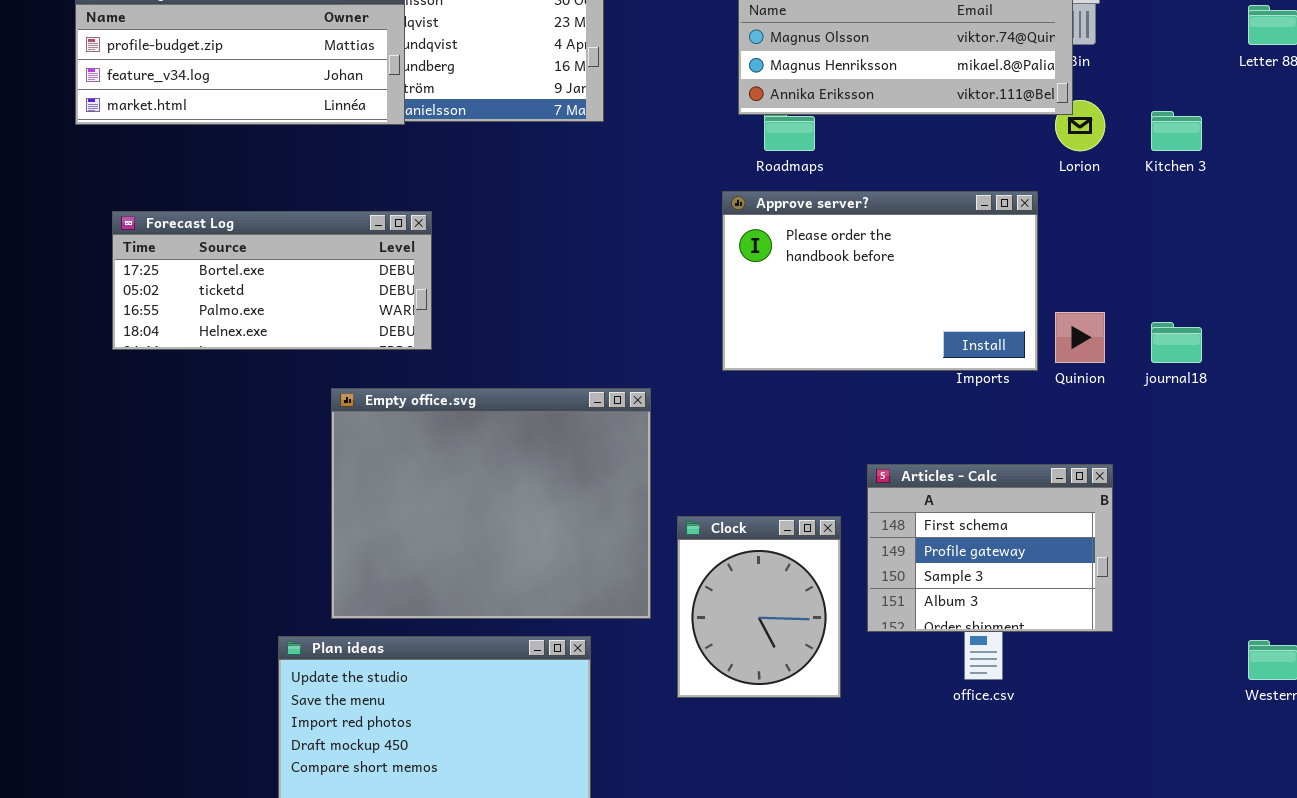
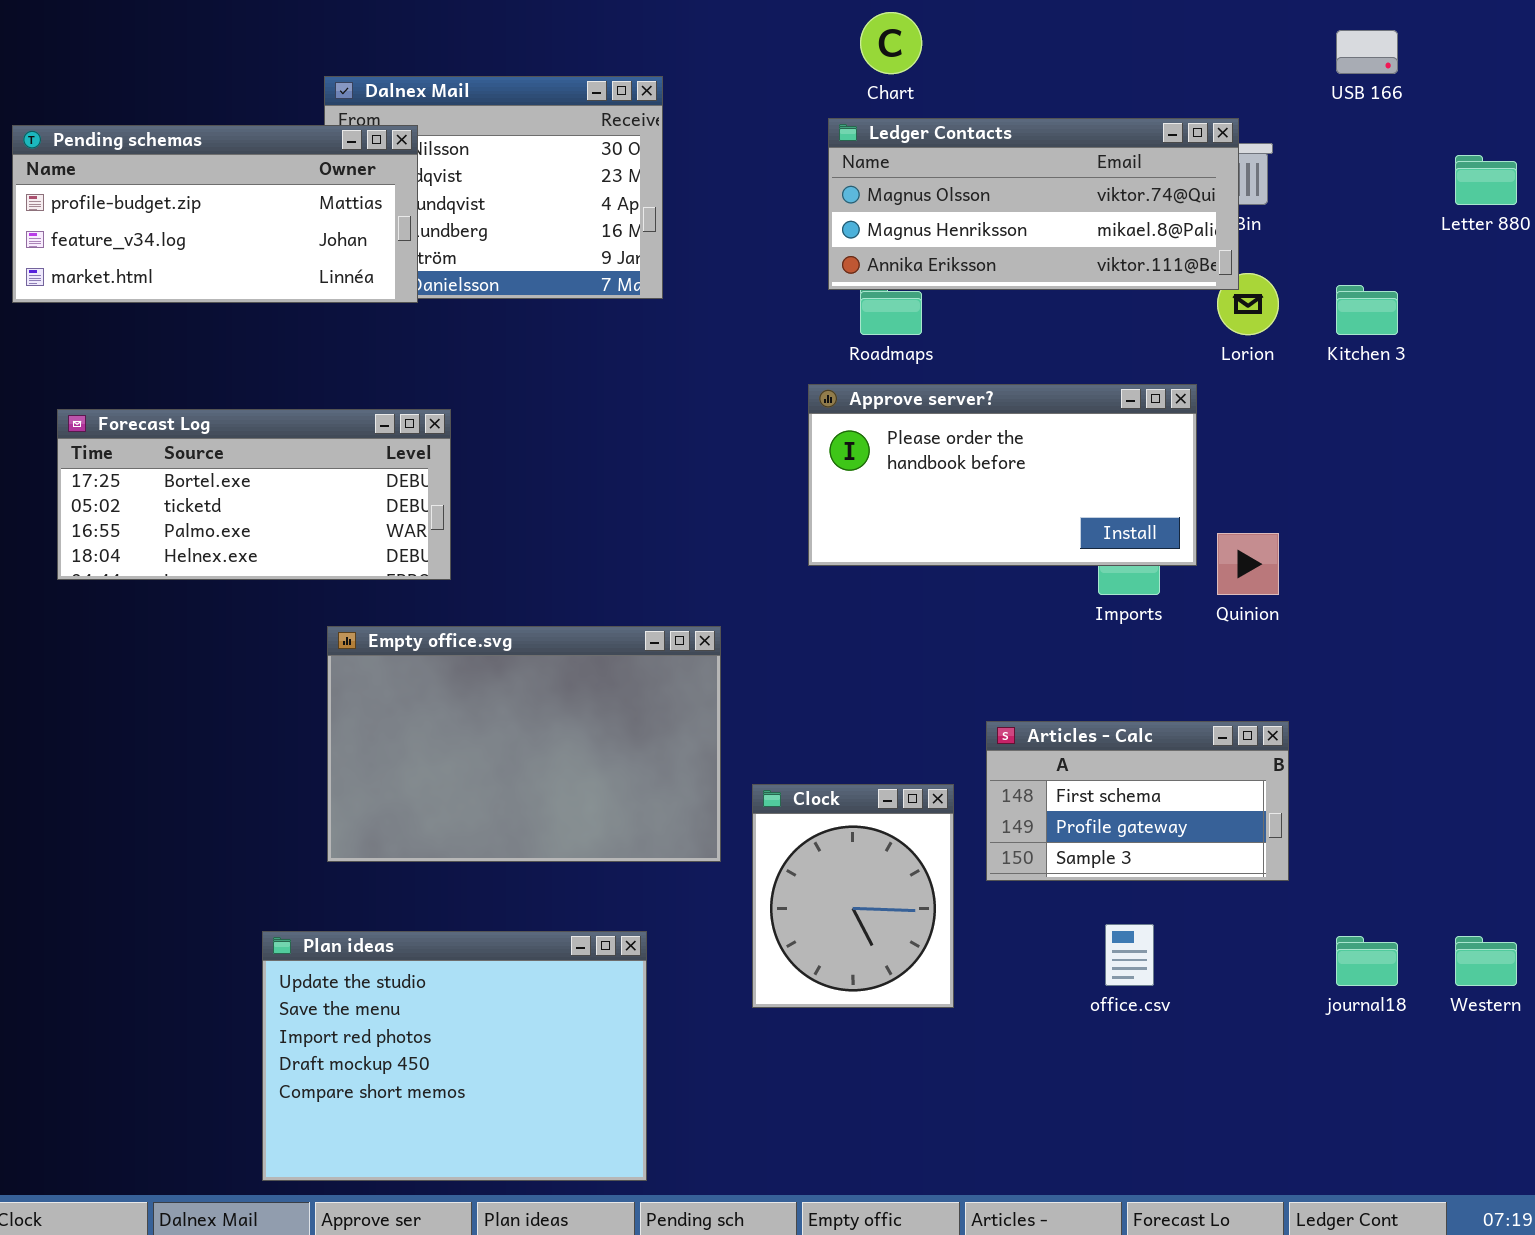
Approve server?: [722,191,1038,371] -> [808,384,1197,566], resized
journal18: [1151,322,1202,363] -> [1336,936,1398,986], moved
Empty office.svg: [331,388,651,619] -> [327,626,721,862], resized
Articles - Calc: [867,464,1113,632] -> [986,721,1289,881], resized

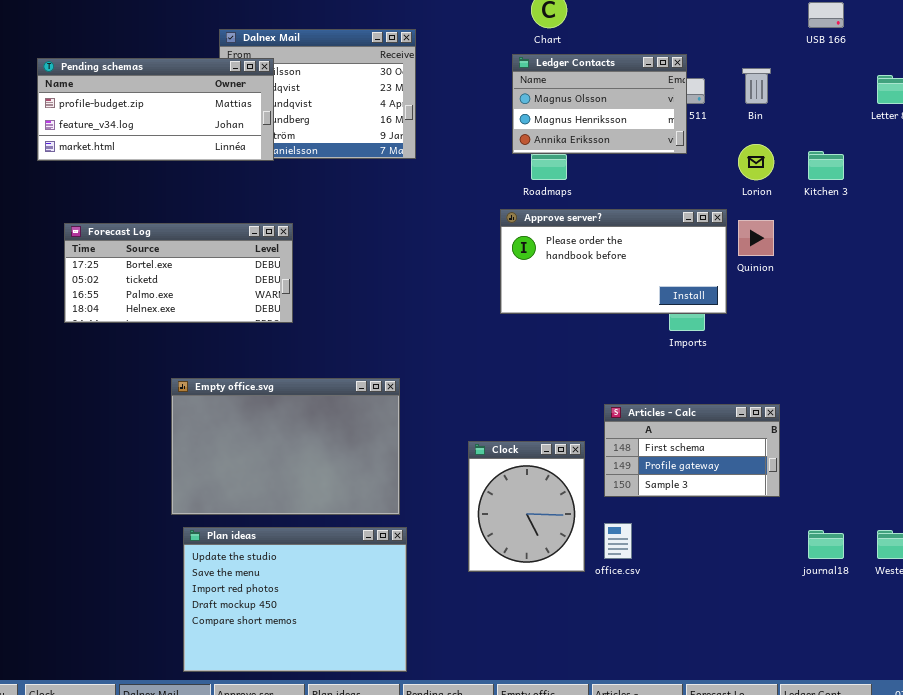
Ledger Contacts: [828,118,1239,290] -> [512,54,687,154], resized
Quinion: [1217,533,1279,595] -> [738,220,774,256], moved
Empty office.svg: [327,626,721,862] -> [171,378,400,515], moved
office.csv: [1105,924,1154,986] -> [604,523,632,559], moved

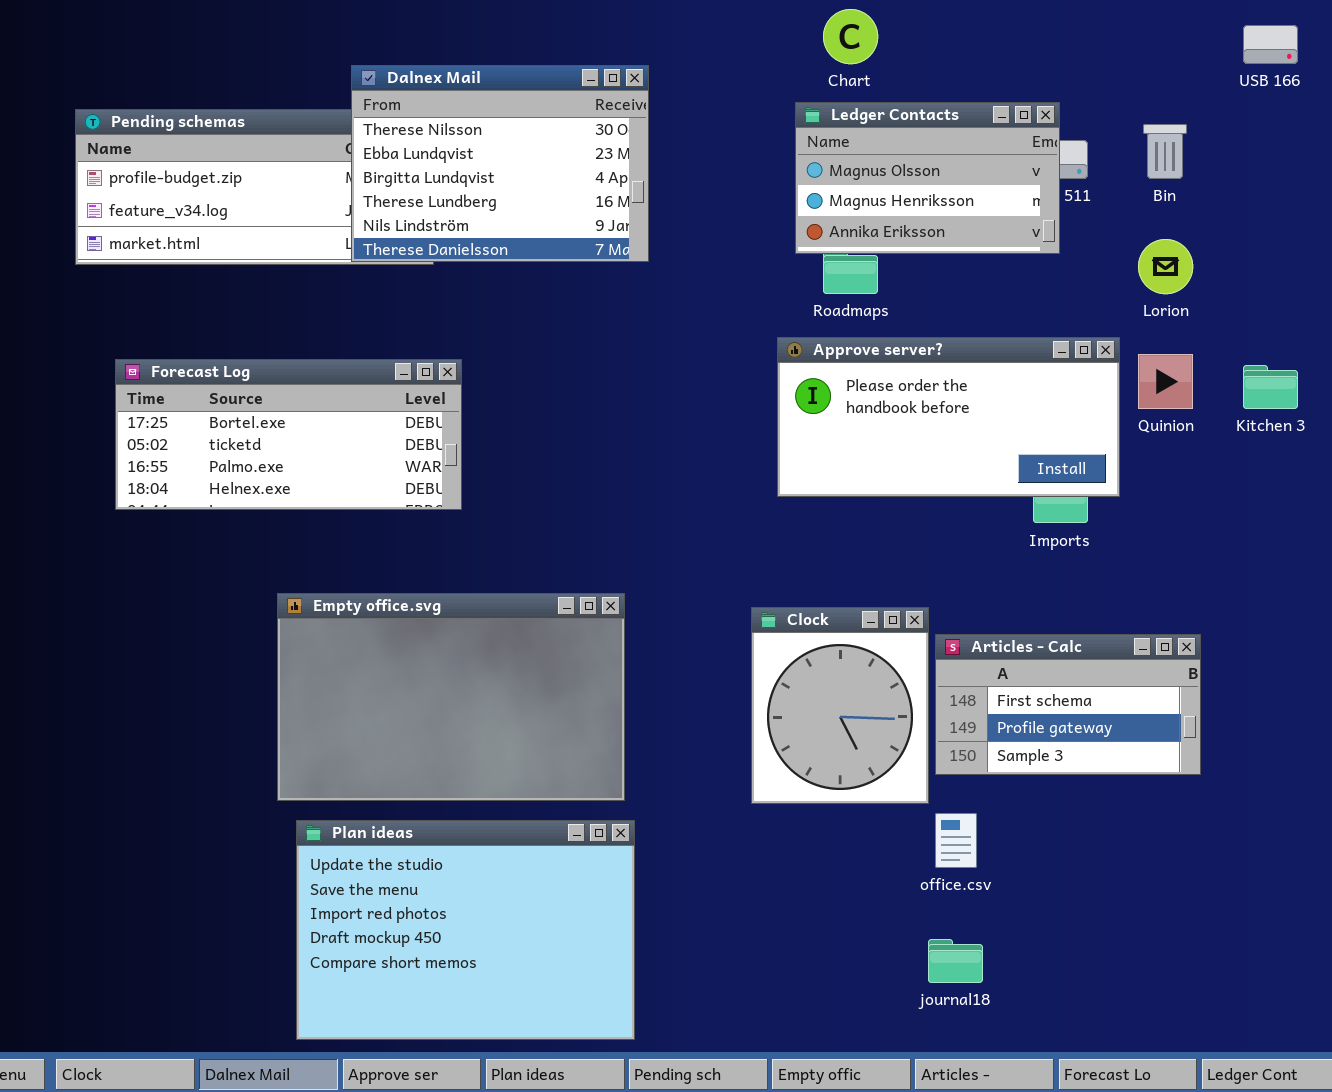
Dalnex Mail: [219,29,416,159] -> [351,65,649,262], raised
Kitchen 3: [808,151,844,180] -> [1243,365,1298,409], moved
Clock: [468,441,585,572] -> [751,607,929,804], moved
journal18: [808,530,844,559] -> [928,939,983,983], moved

